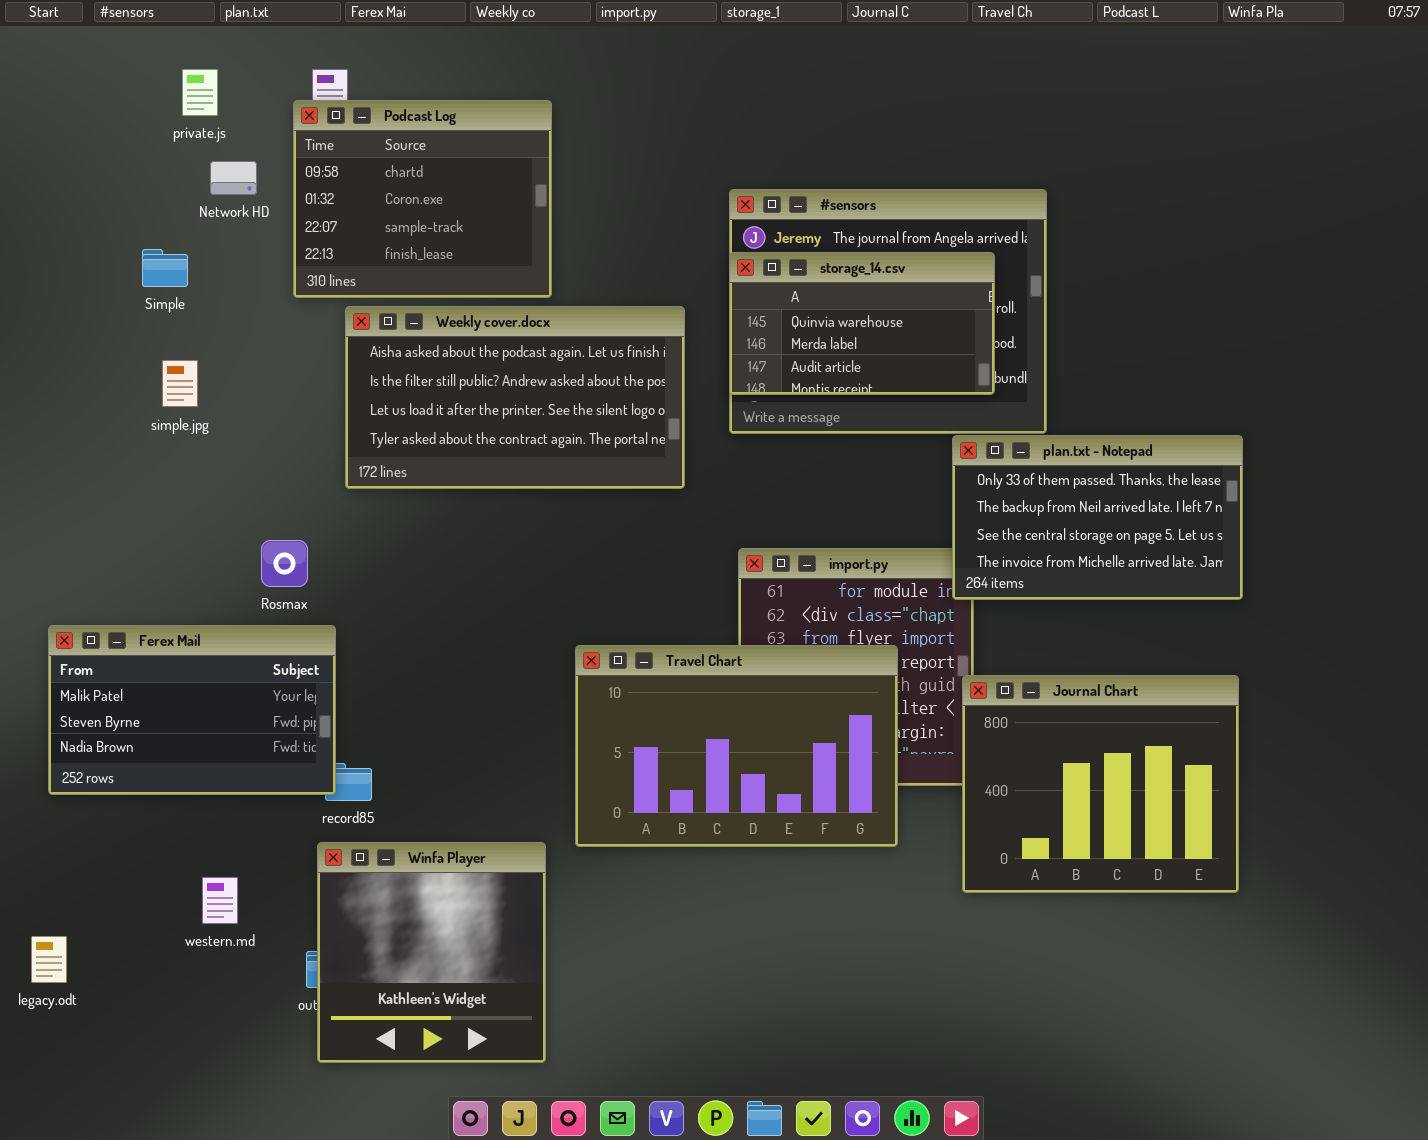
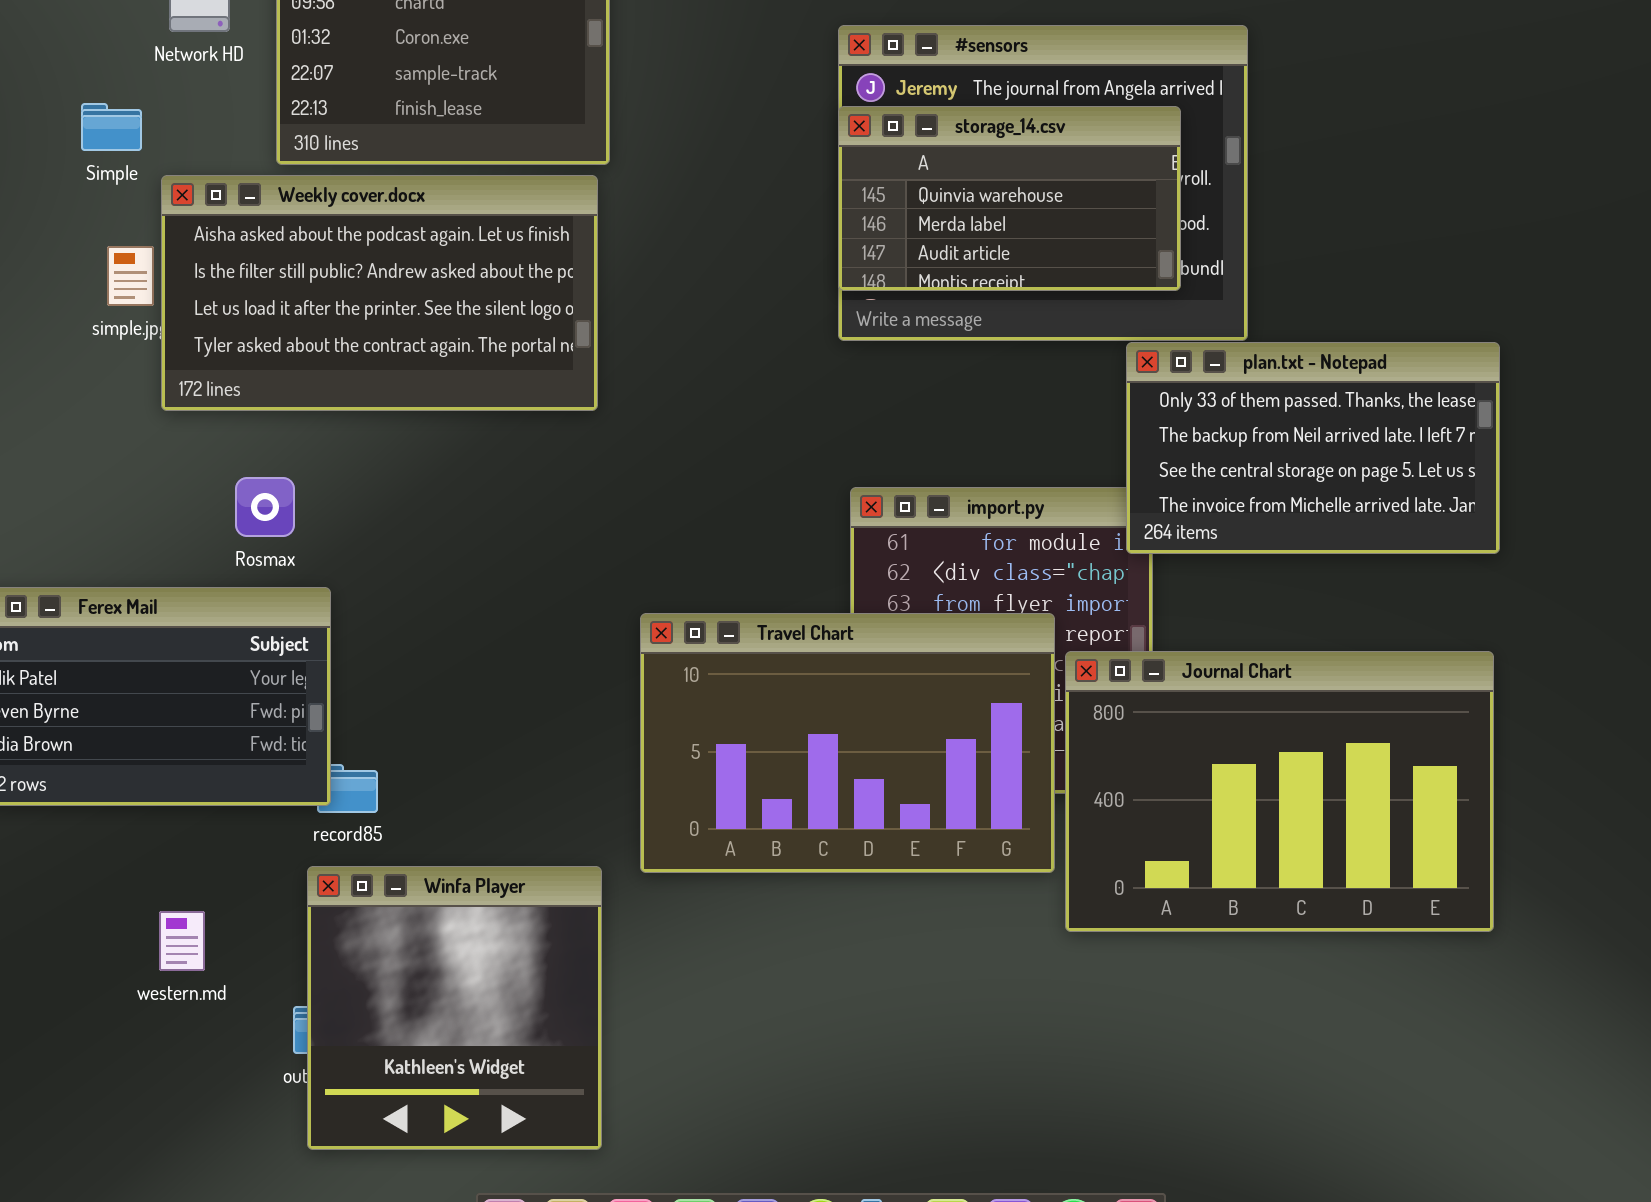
Weekly cover.docx: [345,306,685,489] -> [161,175,598,411], moved
Journal Chart: [962,675,1239,893] -> [1065,651,1494,932], resized

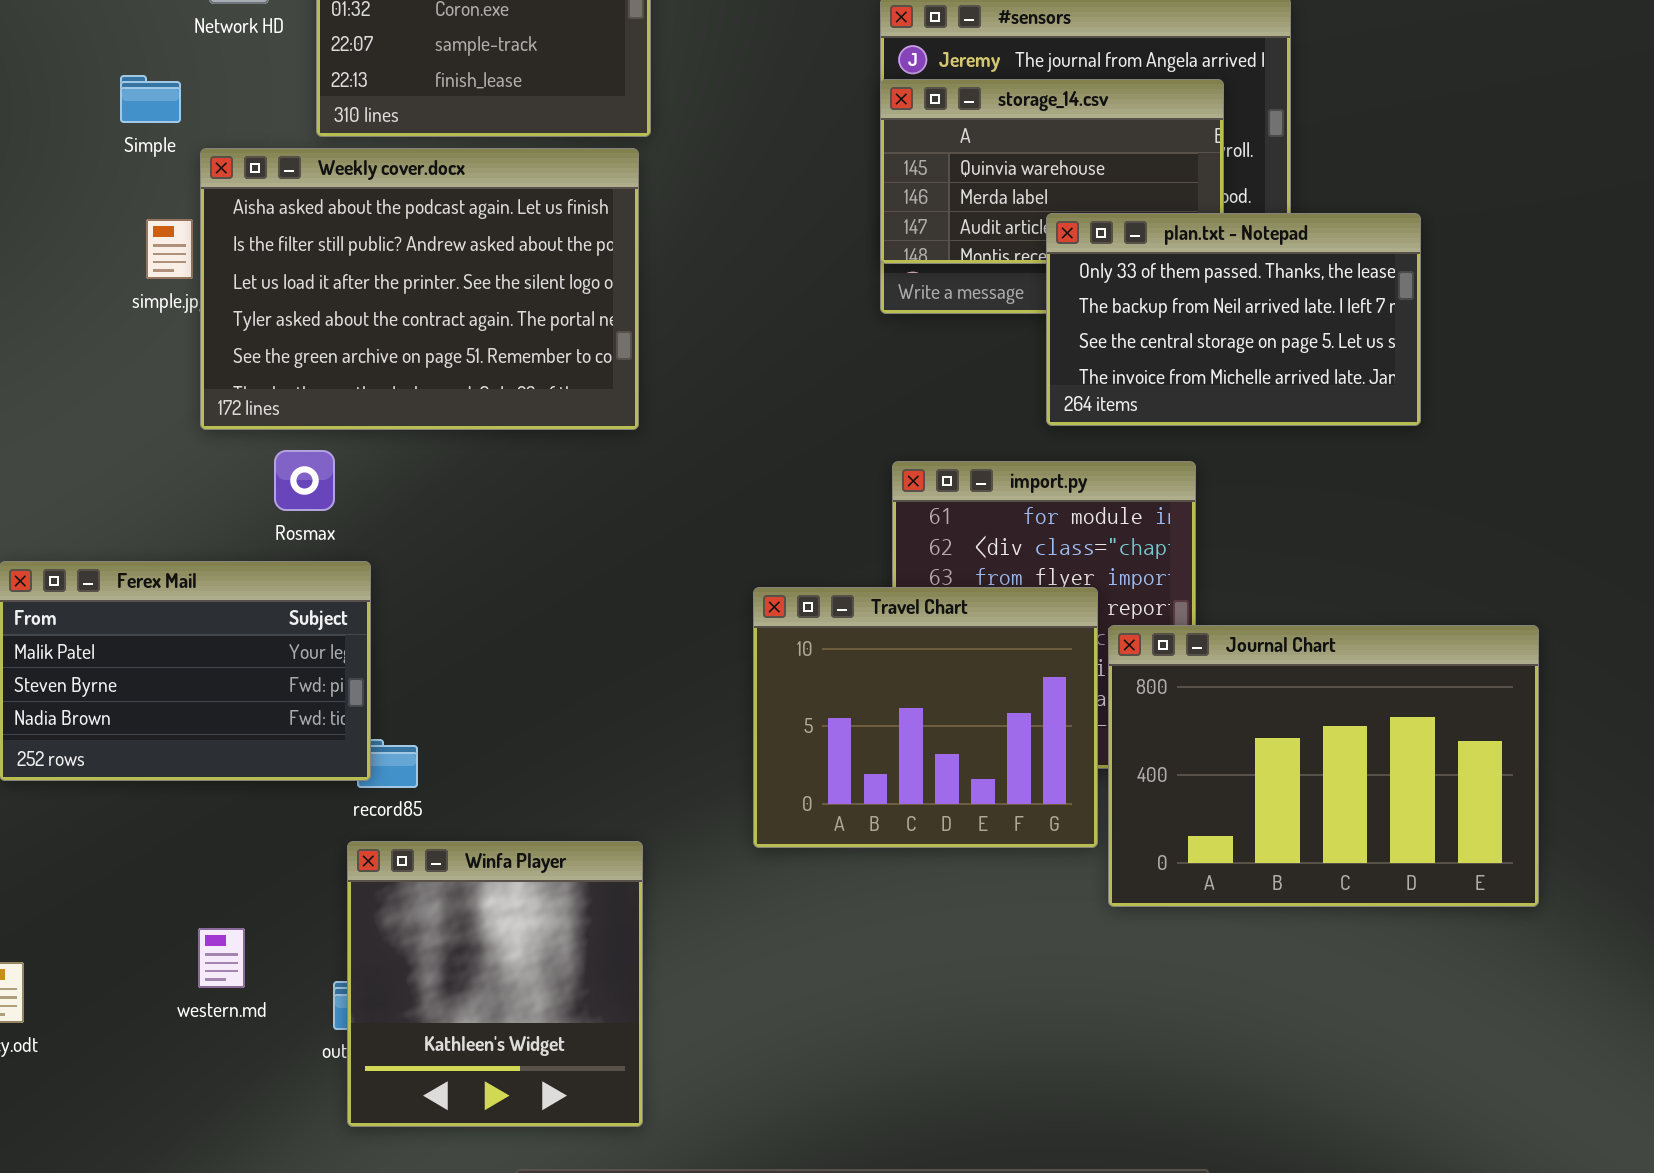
Weekly cover.docx: [161,175,598,411] -> [200,148,639,430], resized
plan.txt - Notepad: [1126,342,1500,554] -> [1046,213,1421,426], moved
Travel Chart: [640,613,1055,873] -> [753,587,1098,848], resized
western.md: [159,911,205,971] -> [198,928,245,988], moved

